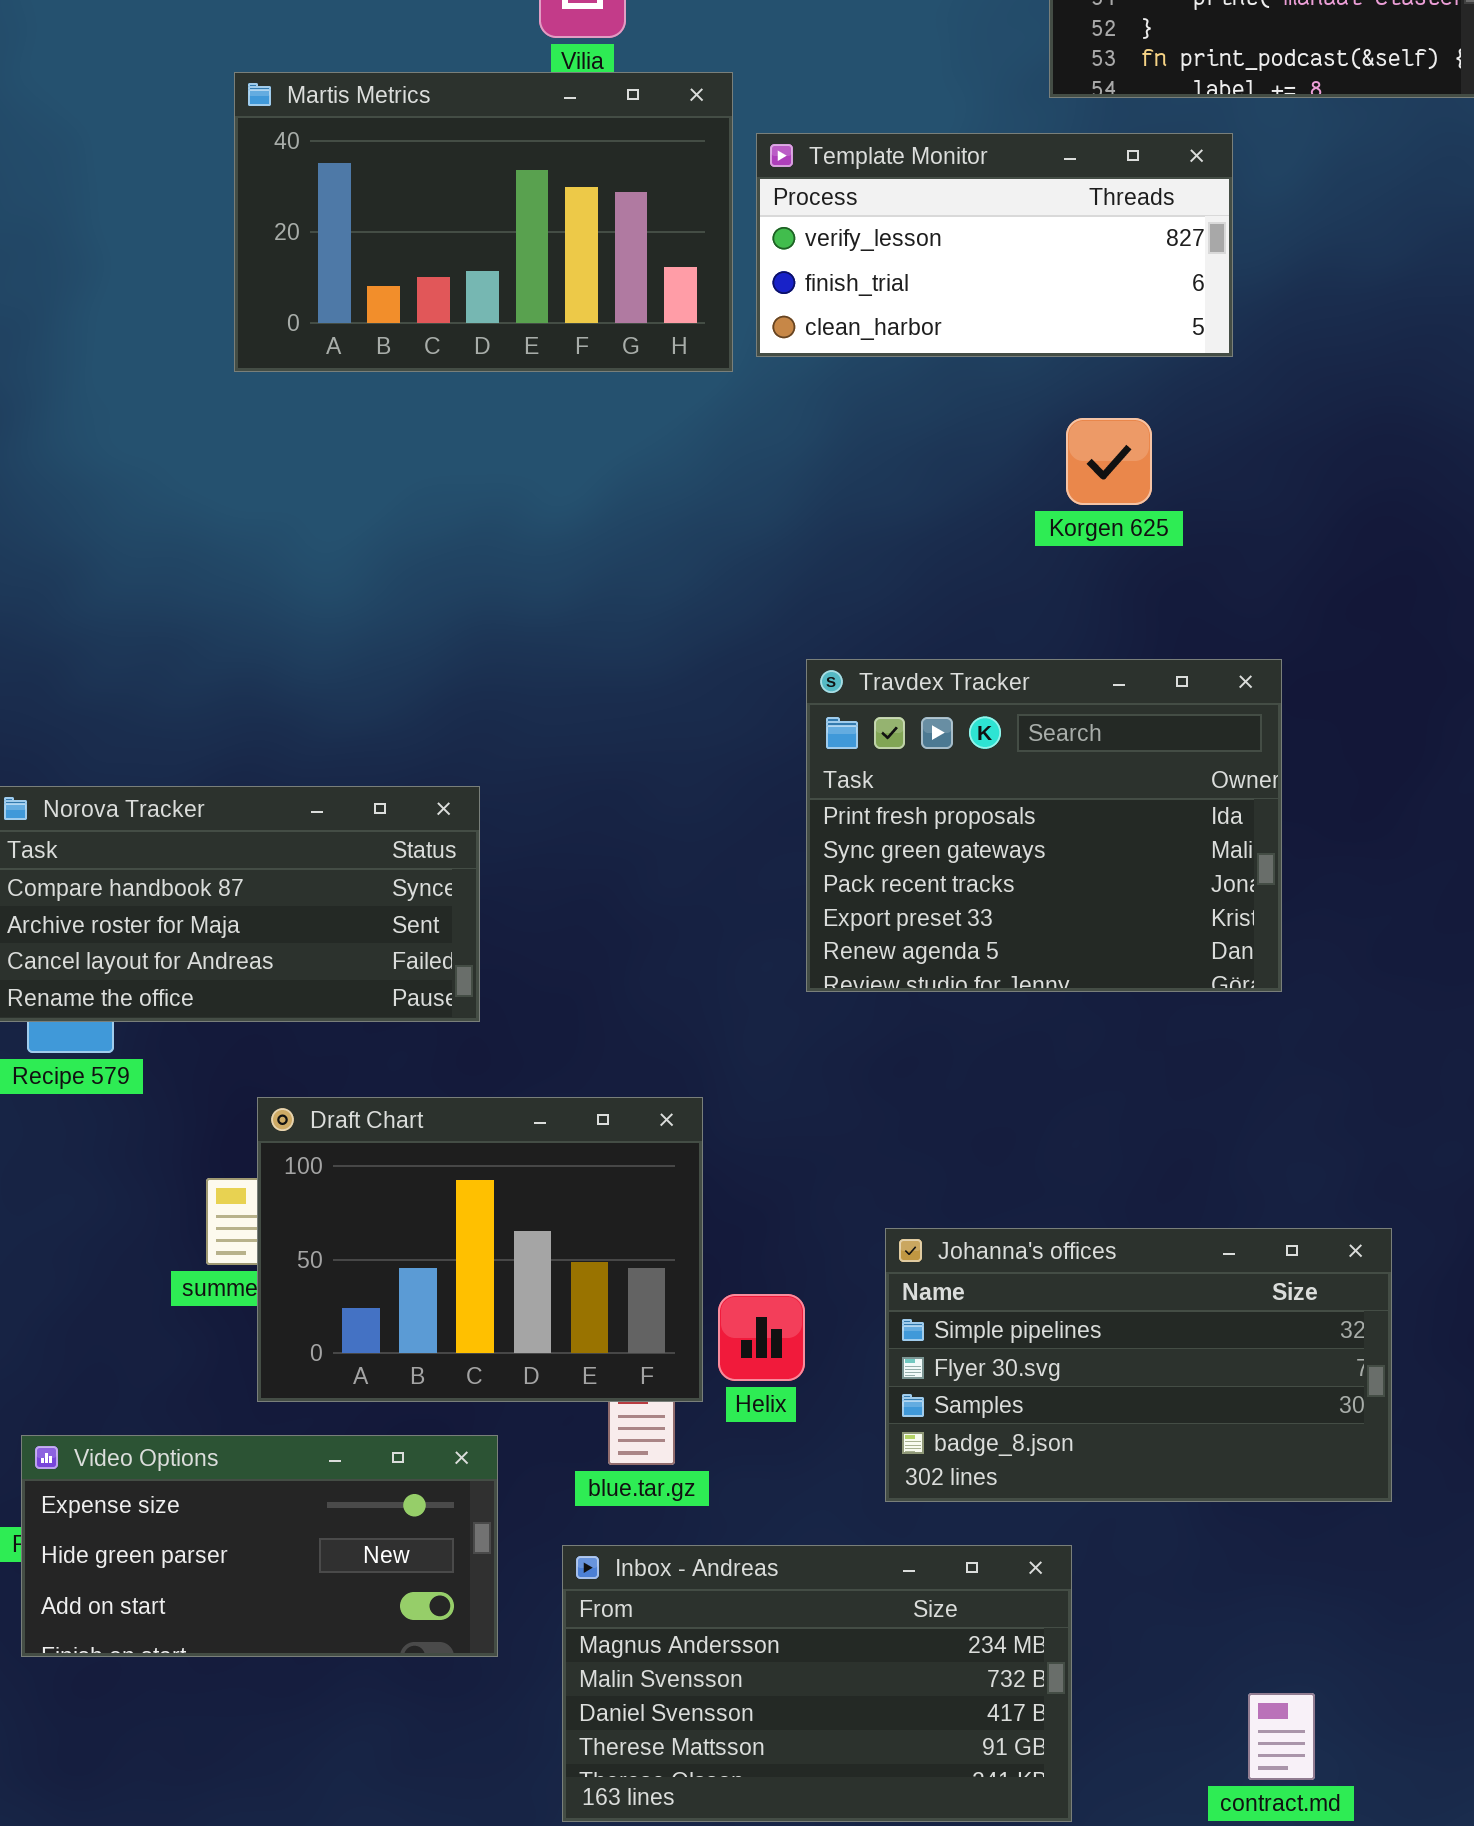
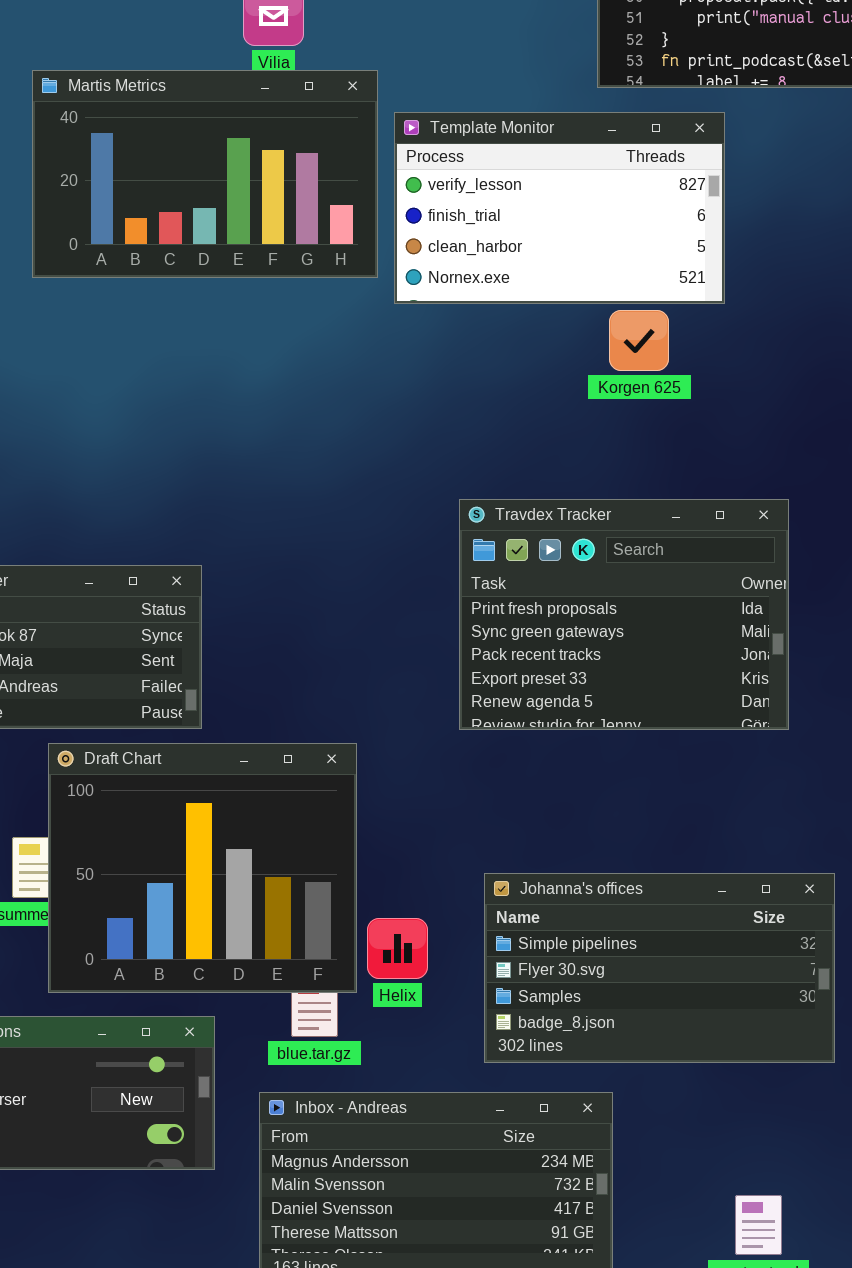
Template Monitor: [756,133,1233,357] -> [394,112,725,304], resized
Travdex Tracker: [806,659,1282,992] -> [459,499,789,730], moved
Draft Chart: [257,1097,703,1402] -> [48,743,357,993], resized

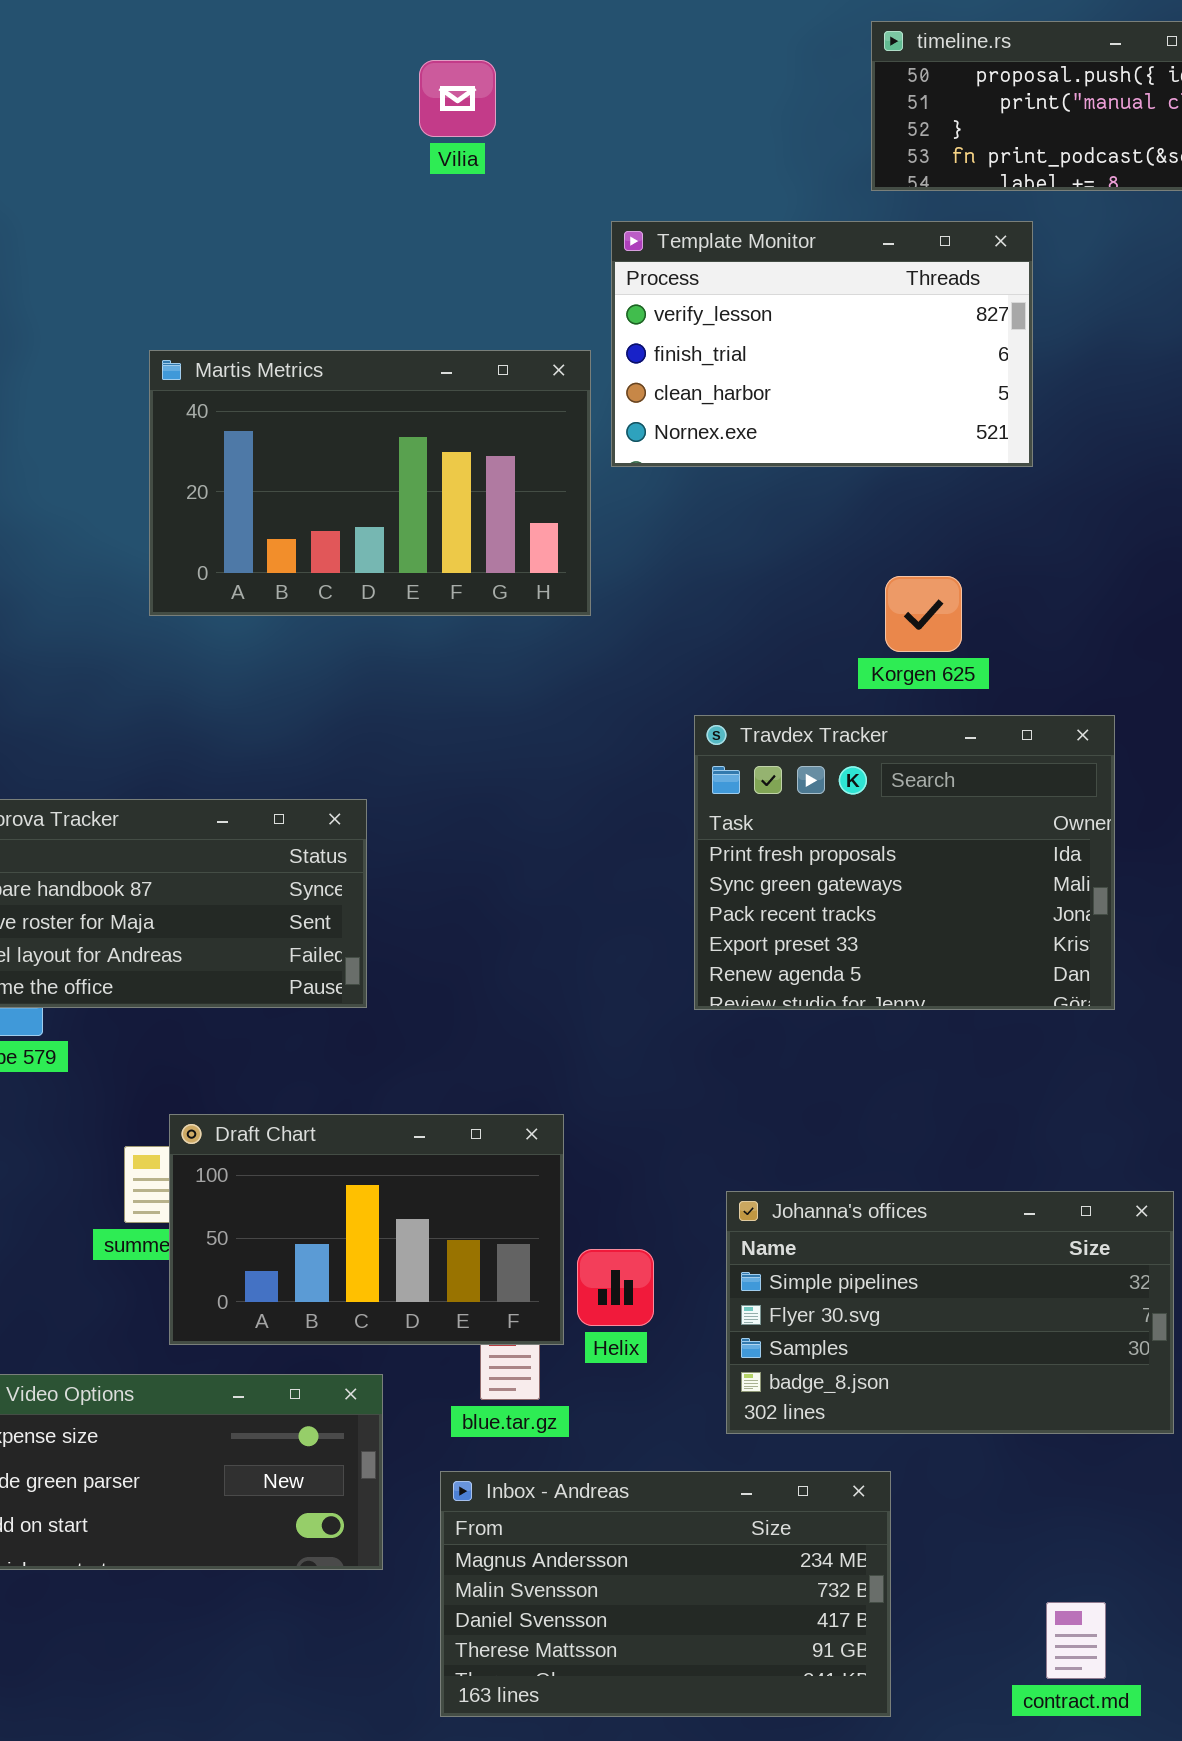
Martis Metrics: [32,70,378,278] -> [149,350,591,616], moved
Korgen 625: [609,310,669,371] -> [885,576,962,652], moved
Draft Chart: [48,743,357,993] -> [169,1114,564,1345], resized

